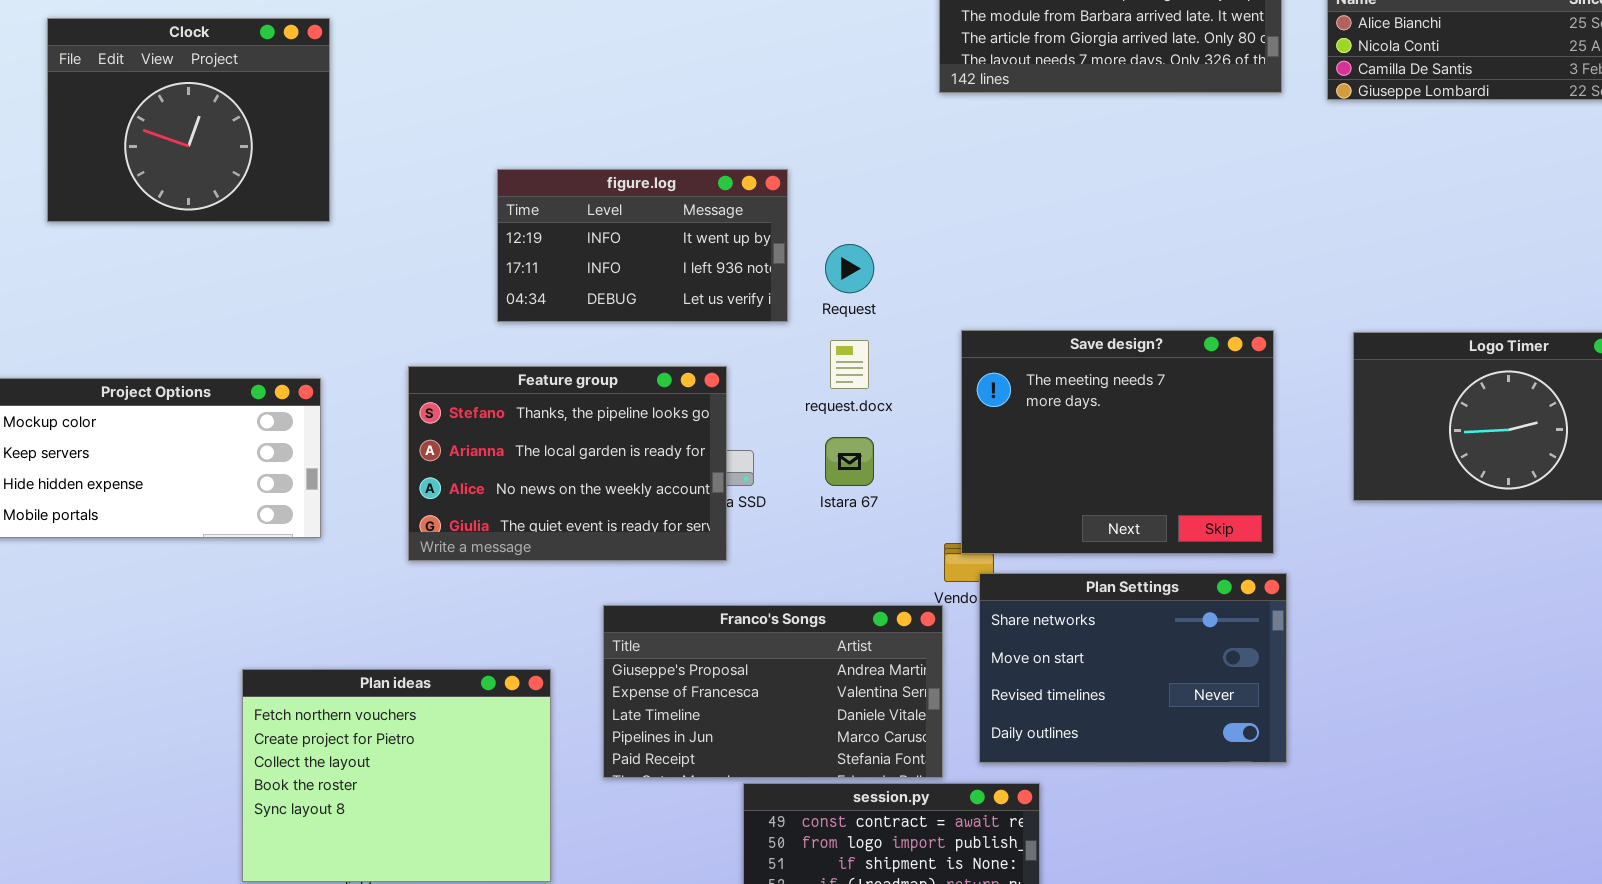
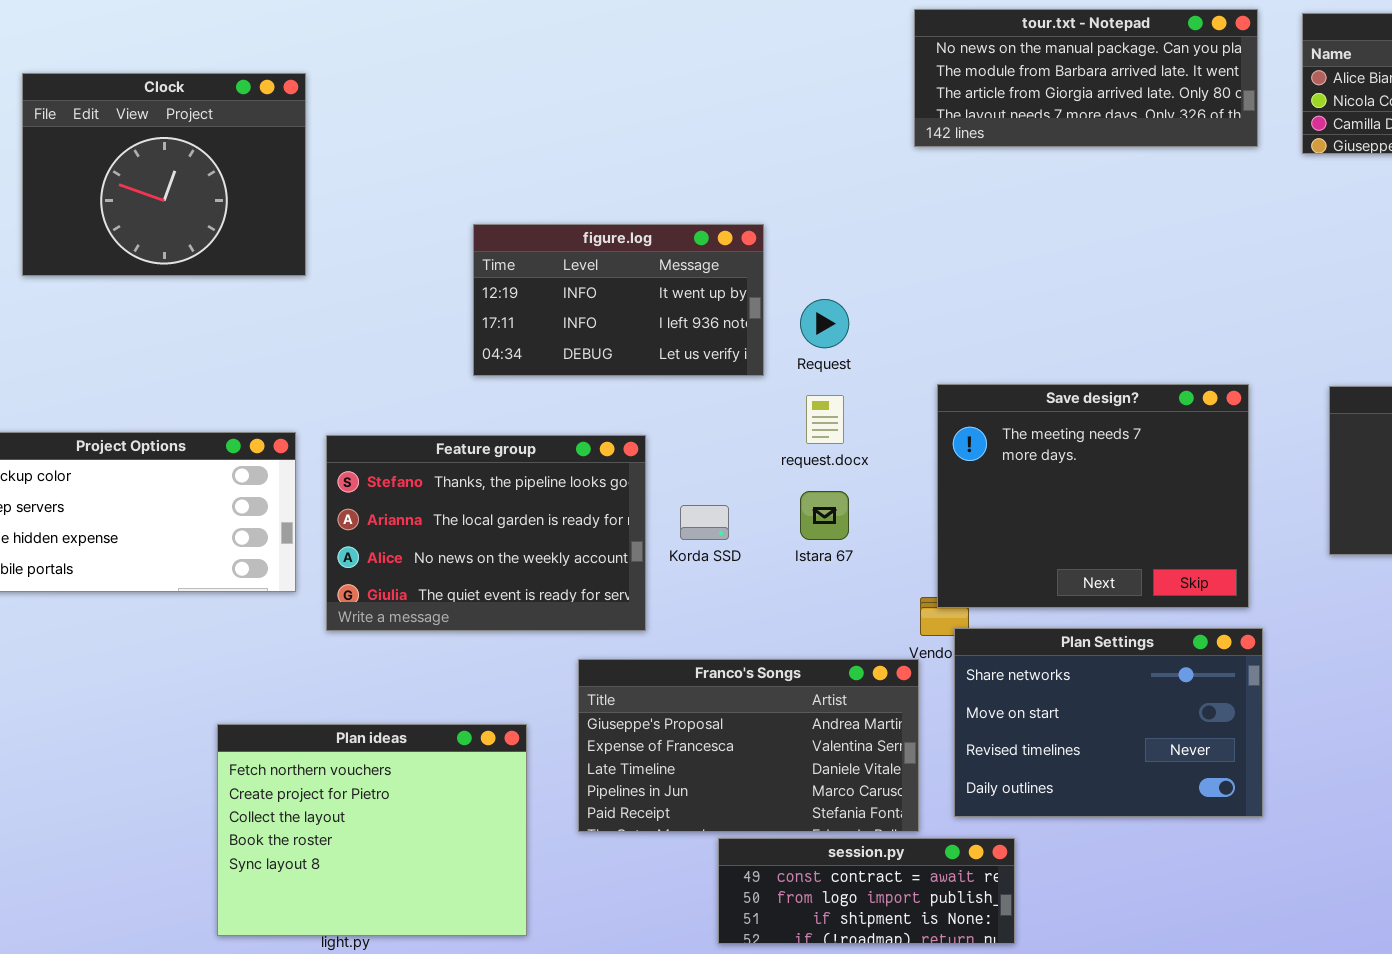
Feature group: [408,366,727,561] -> [326,435,646,631], moved

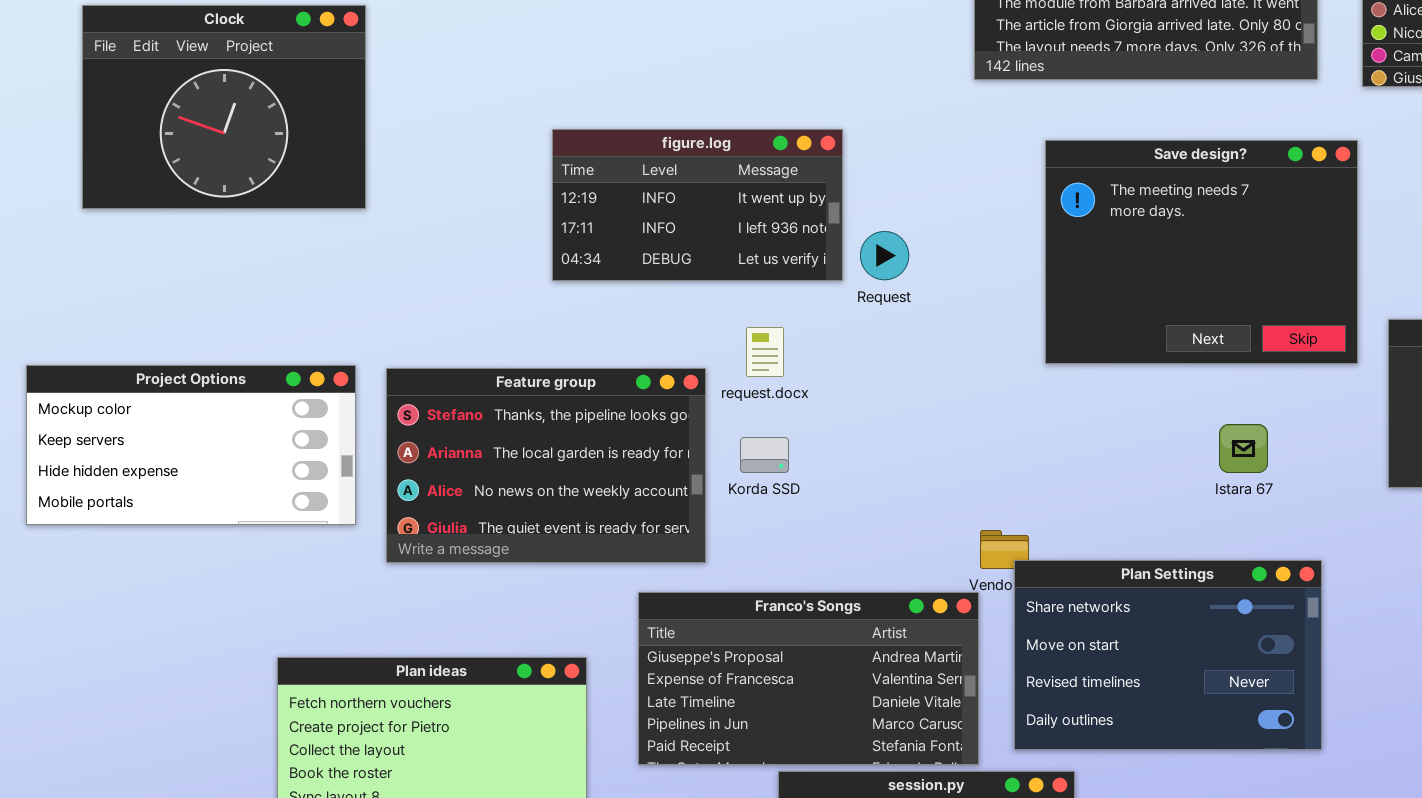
figure.log: [473,224,764,376] -> [552,129,843,281], moved
Save design?: [937,384,1249,608] -> [1045,140,1358,364], moved
request.docx: [806,395,844,444] -> [746,327,784,377], moved
Istara 67: [800,491,849,540] -> [1219,424,1268,473], moved

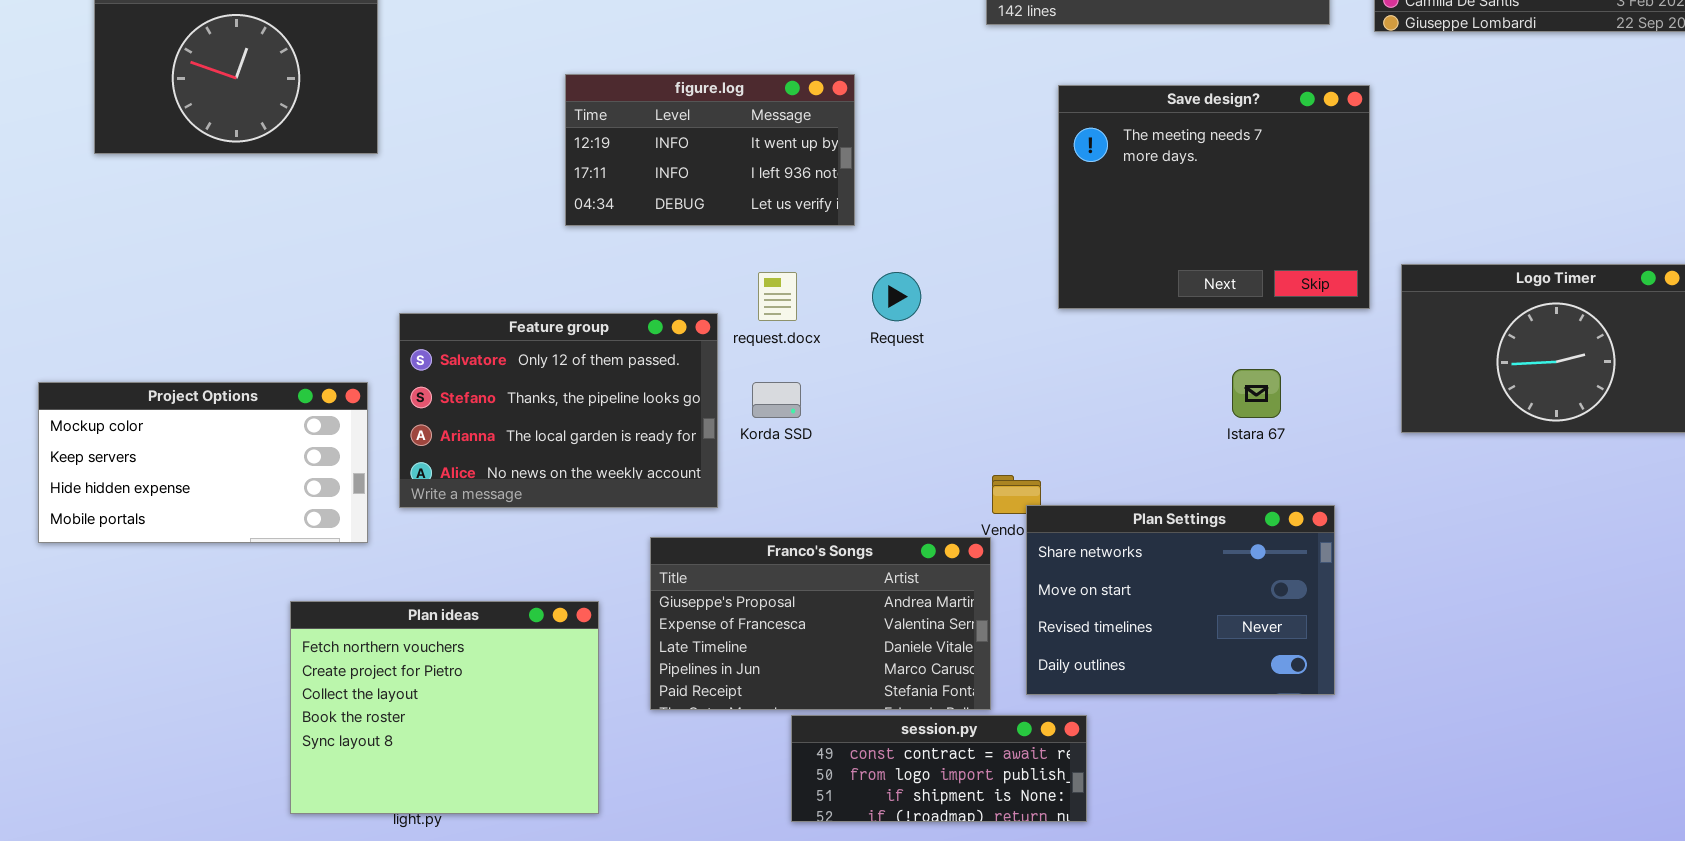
Request: [860,231,909,280] -> [872,272,921,321], moved
Project Options: [26,365,356,525] -> [38,382,368,543], moved
Feature group: [386,368,706,563] -> [399,313,718,508], scrolled up 1 row

